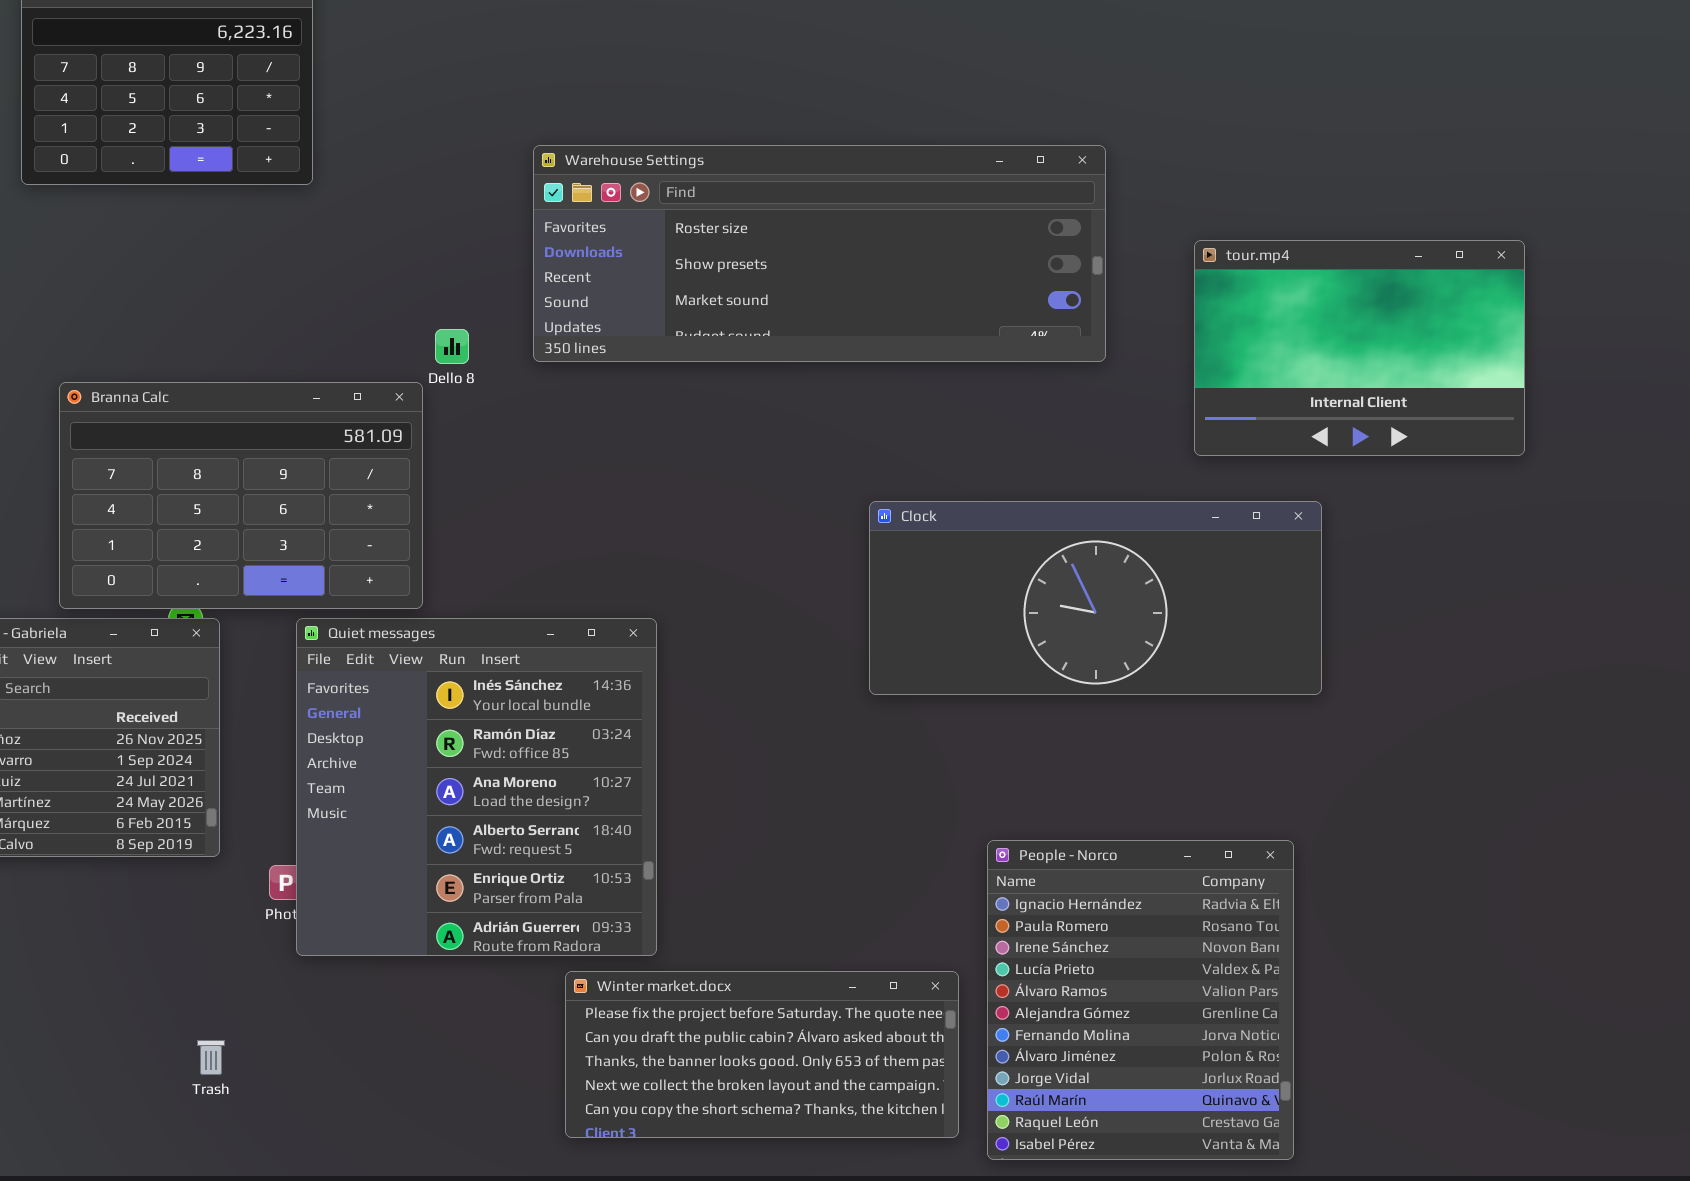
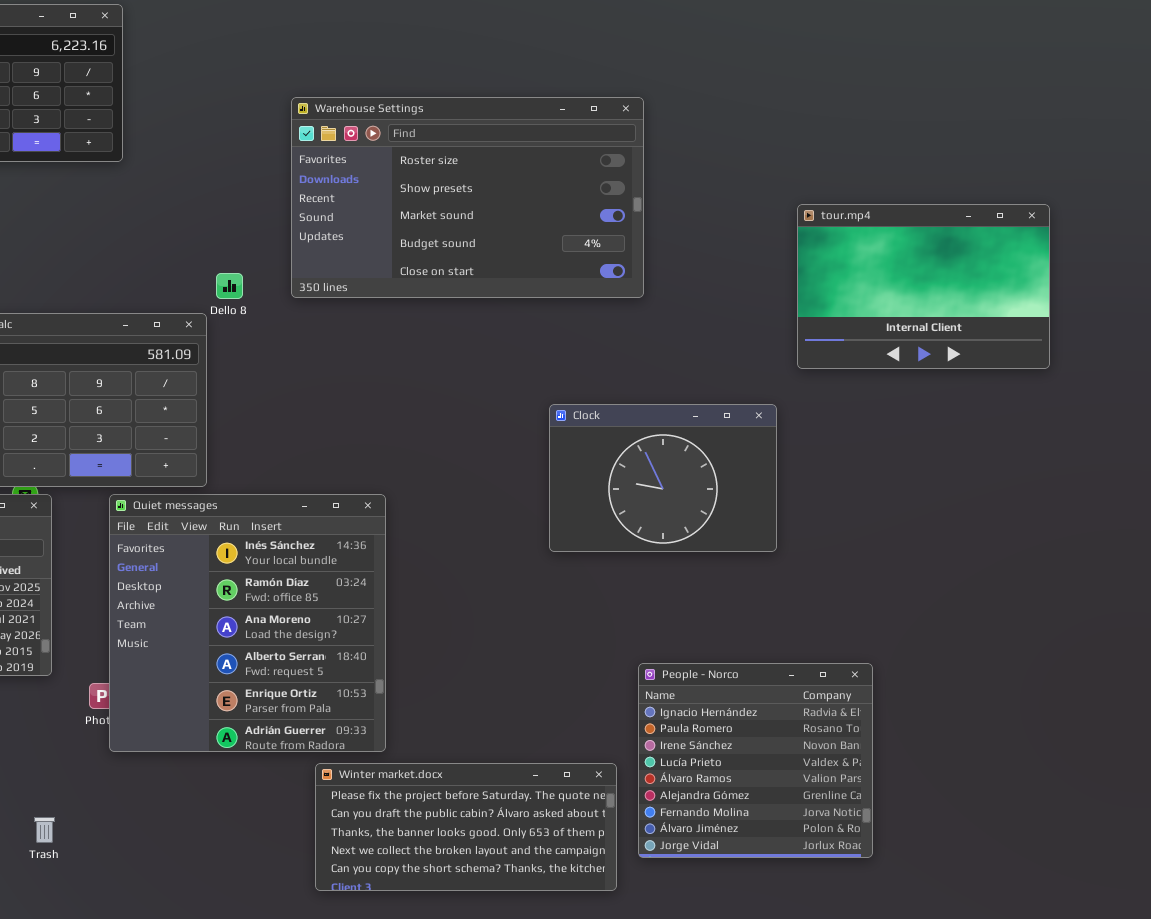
Warehouse Settings: [533,145,1106,362] -> [291,97,644,298], resized
Clock: [869,501,1322,695] -> [549,404,777,552], resized
People - Norco: [987,840,1294,1160] -> [638,663,873,858], resized

